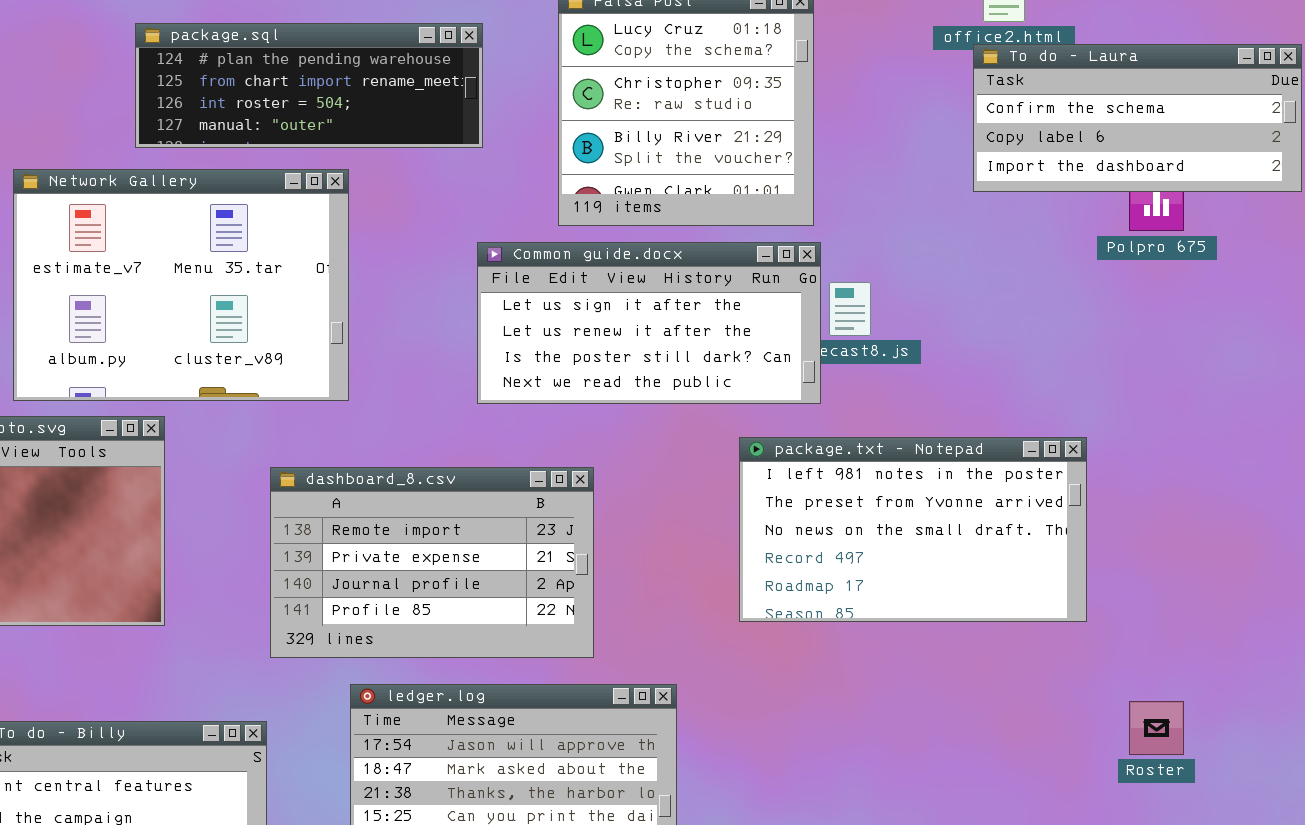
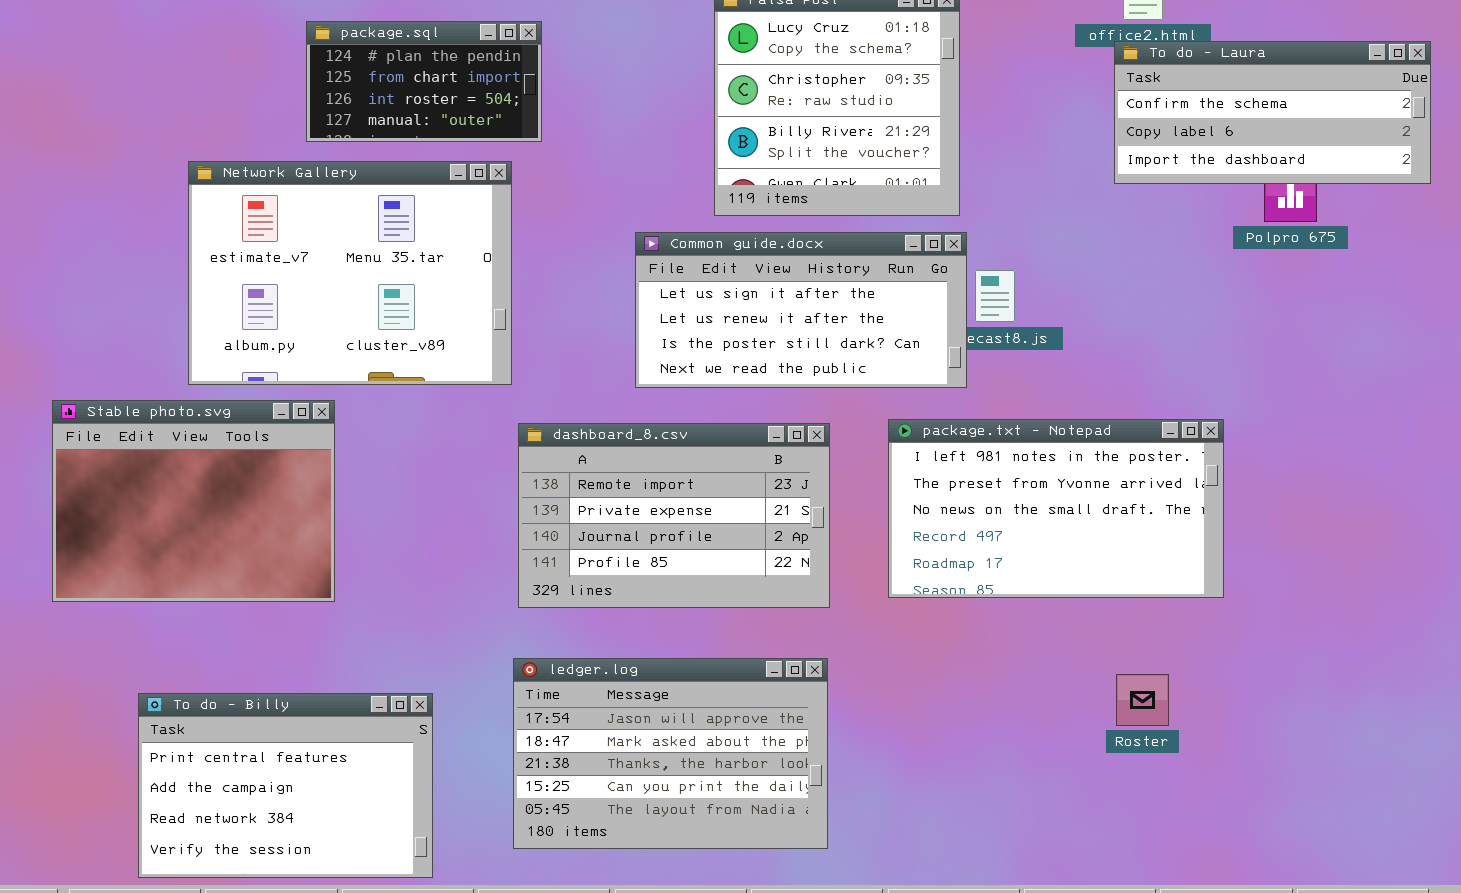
package.sql: [135,23,483,148] -> [306,21,542,142], resized
dashboard_8.csv: [270,467,594,658] -> [518,423,830,608], moved
Roster: [1129,701,1184,755] -> [1116,674,1169,726], moved

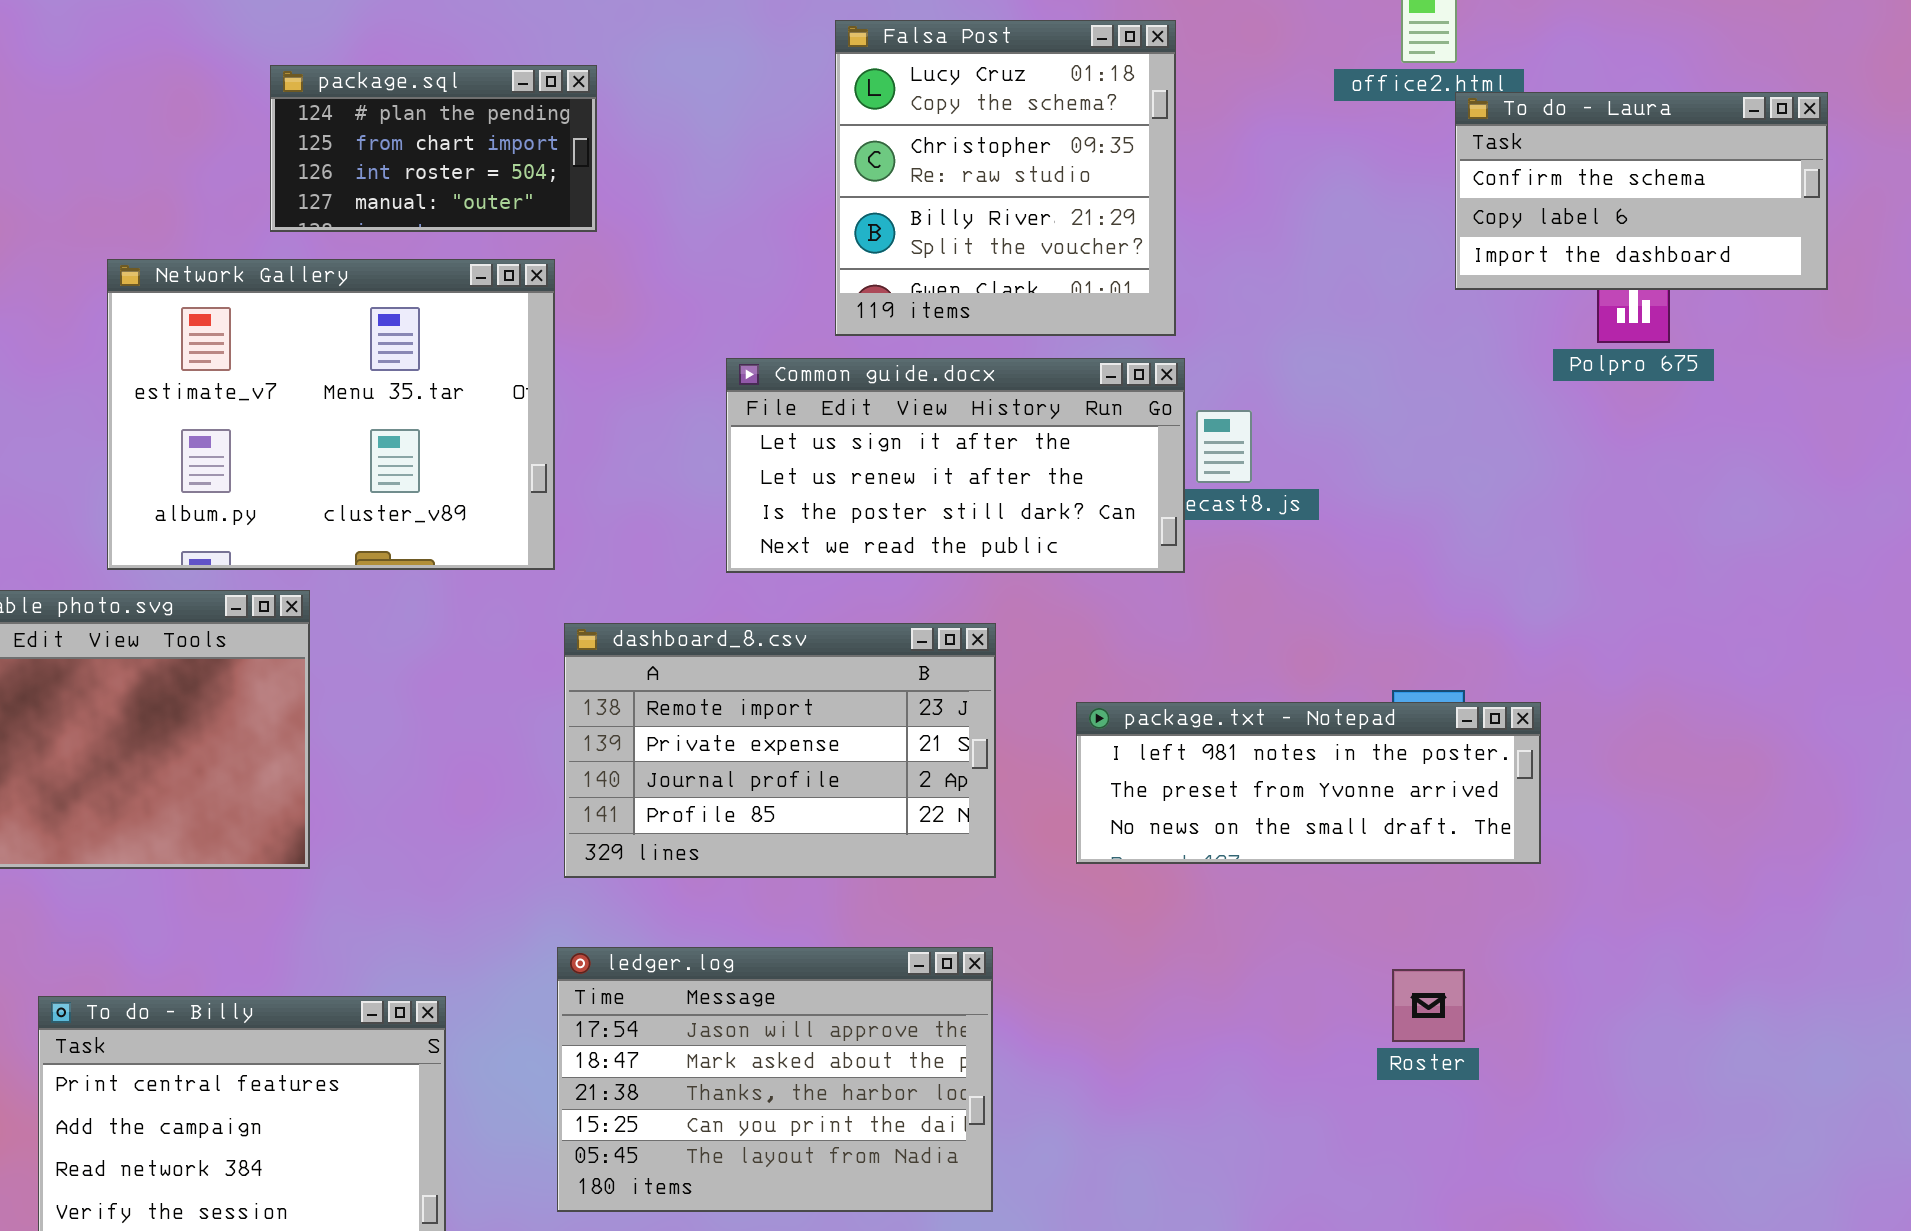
To do - Laura: [1114,41,1431,184] -> [1455,92,1828,290], resized
package.txt - Notepad: [888,419,1224,598] -> [1076,702,1541,864], resized

